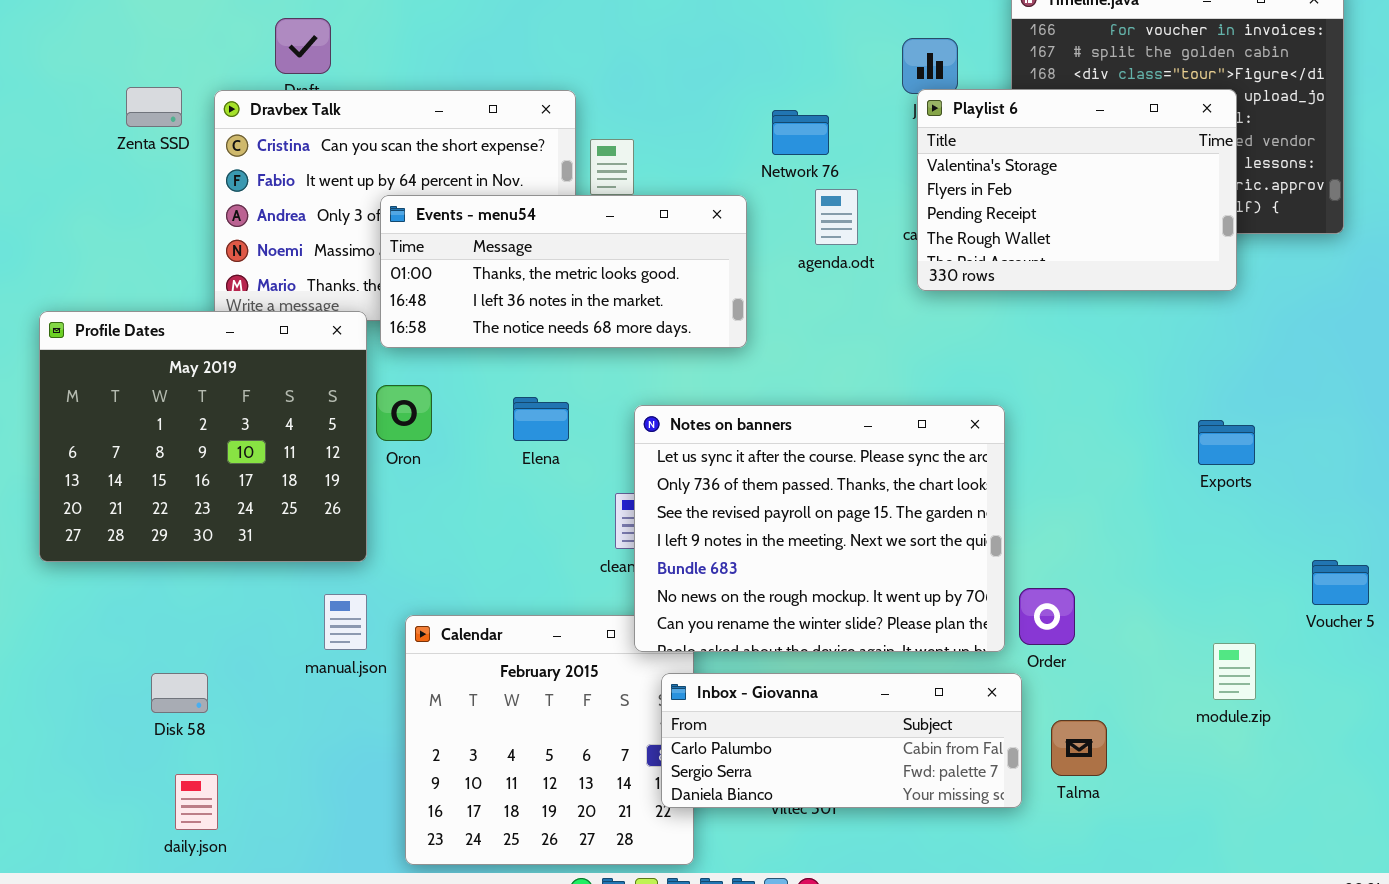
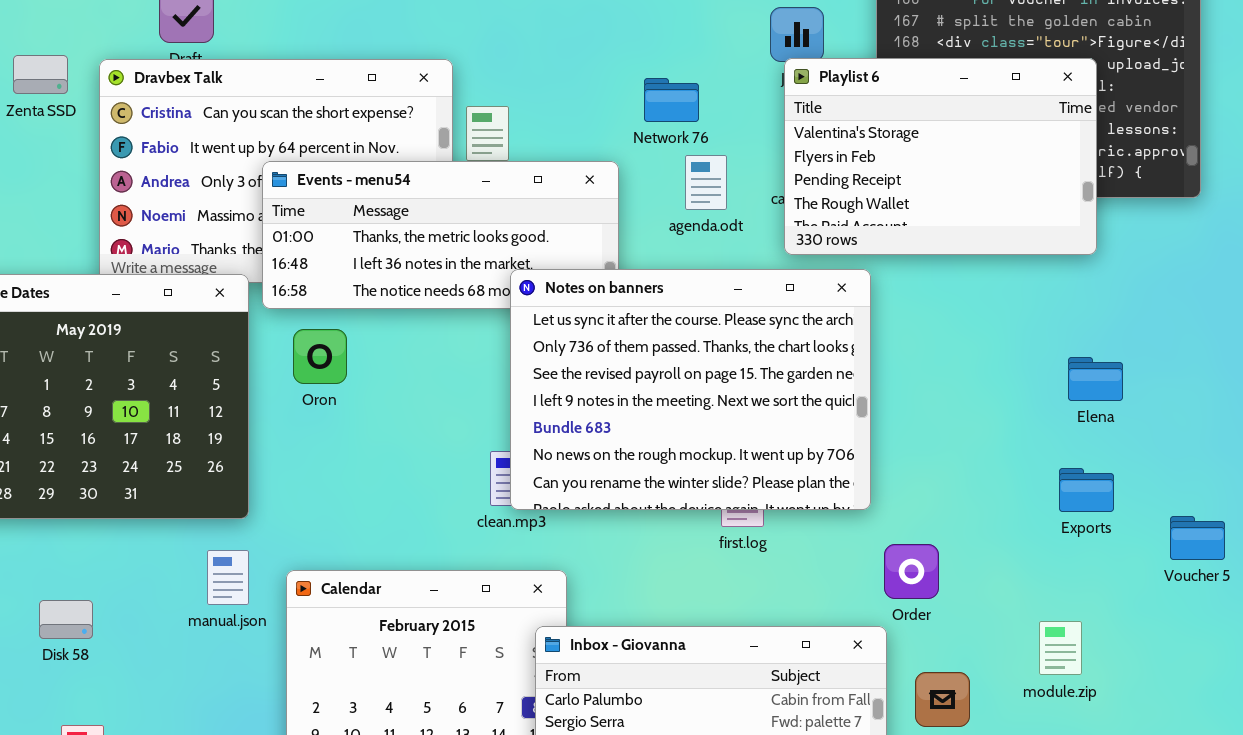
Oron: [376,385,432,441] -> [293,329,347,384], moved
Elena: [513,397,569,441] -> [1068,357,1123,401], moved
Notes on banners: [634,405,1005,652] -> [510,269,871,510], moved
Exports: [1198,420,1255,465] -> [1059,468,1114,512], moved
module.zip: [1213,643,1256,700] -> [1039,621,1082,675], moved
Disk 58: [151,673,208,713] -> [39,600,93,639], moved

